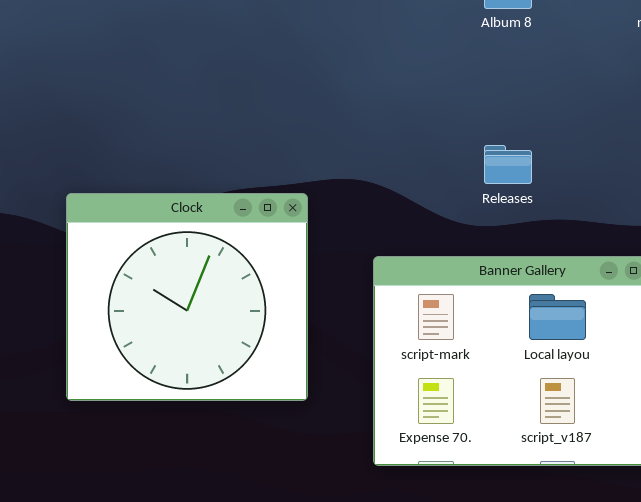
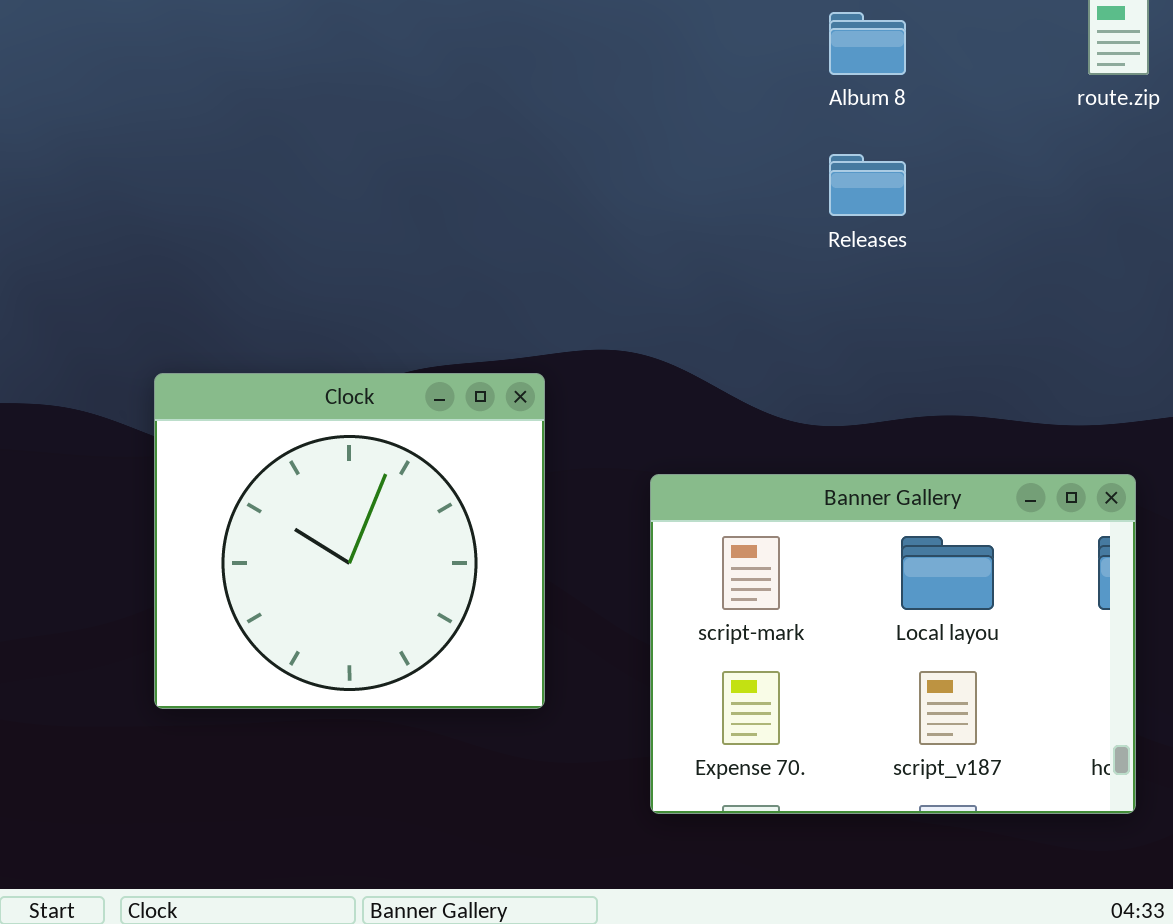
Releases: [484,145,532,184] -> [829,154,906,216], moved

